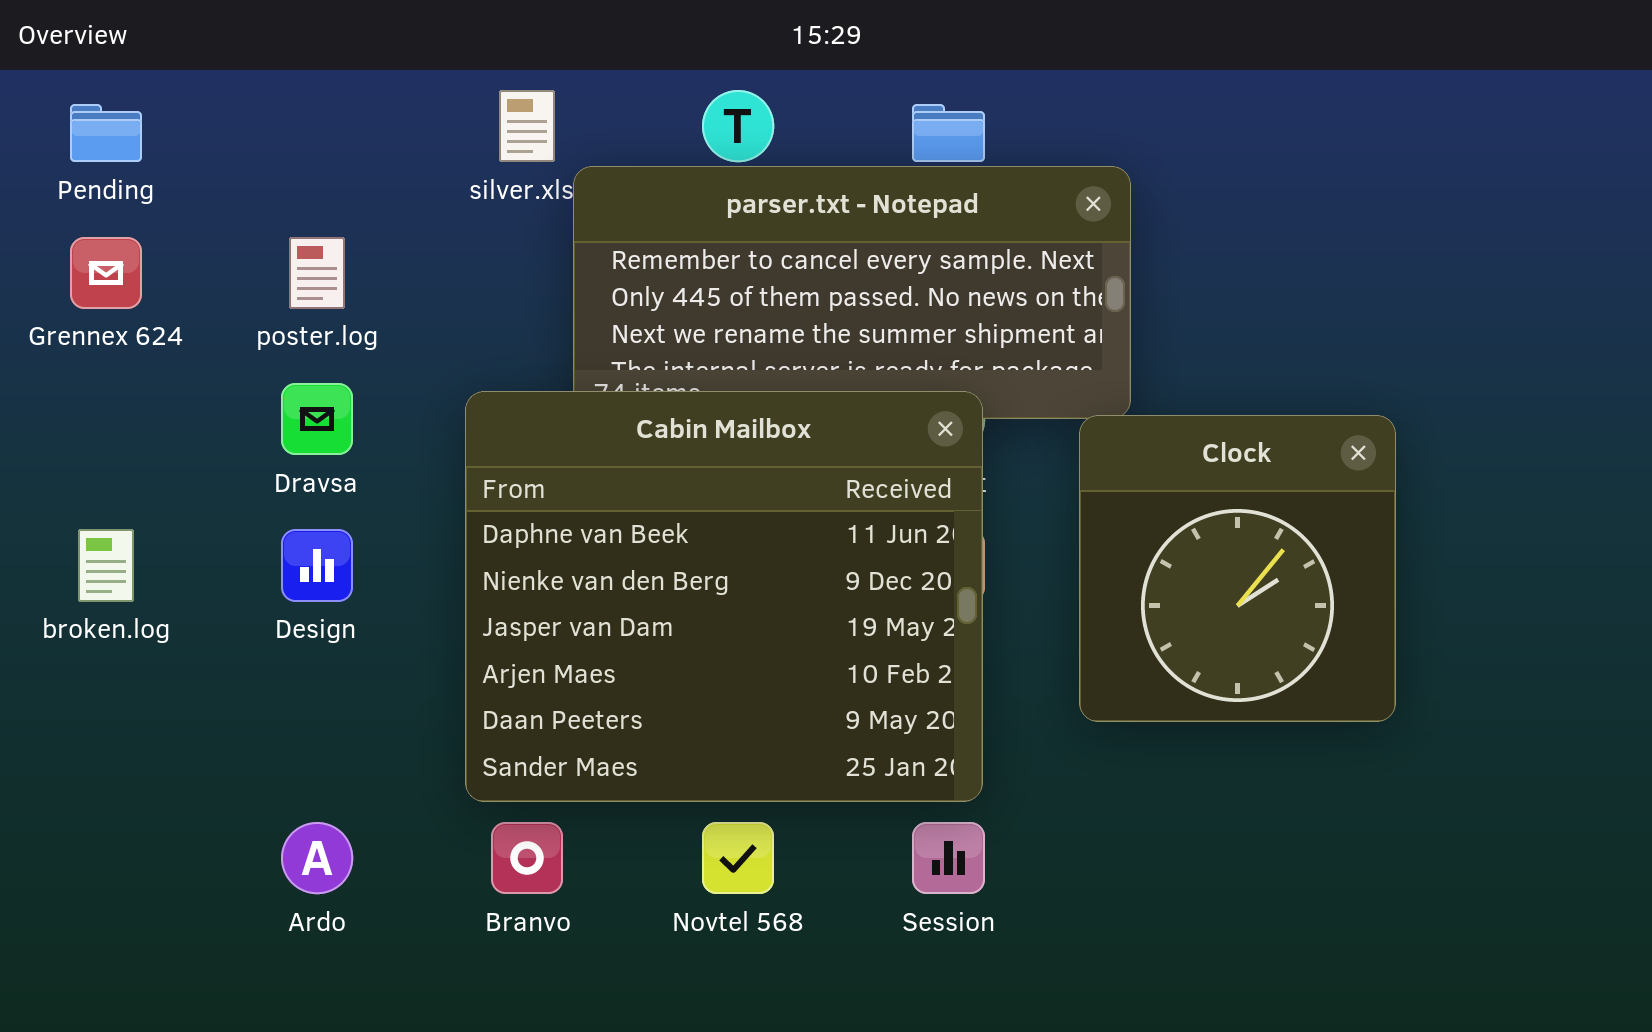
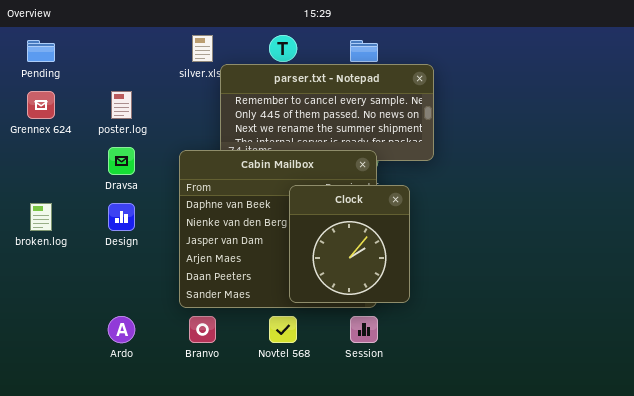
Clock: [1079,415,1396,722] -> [289,185,410,303], moved

